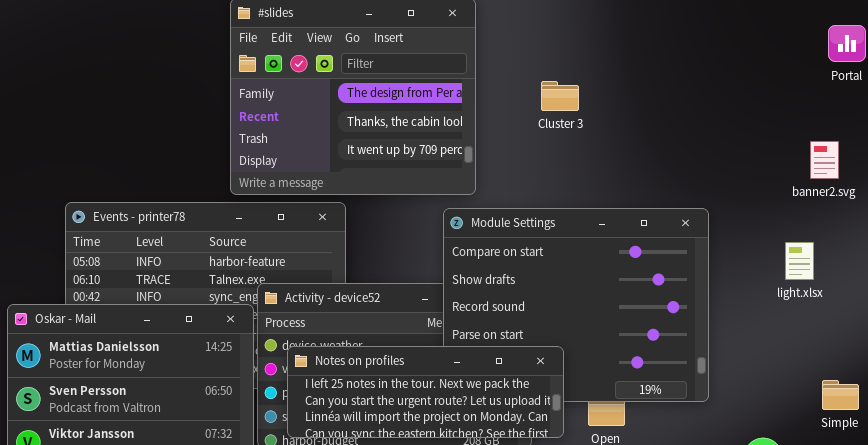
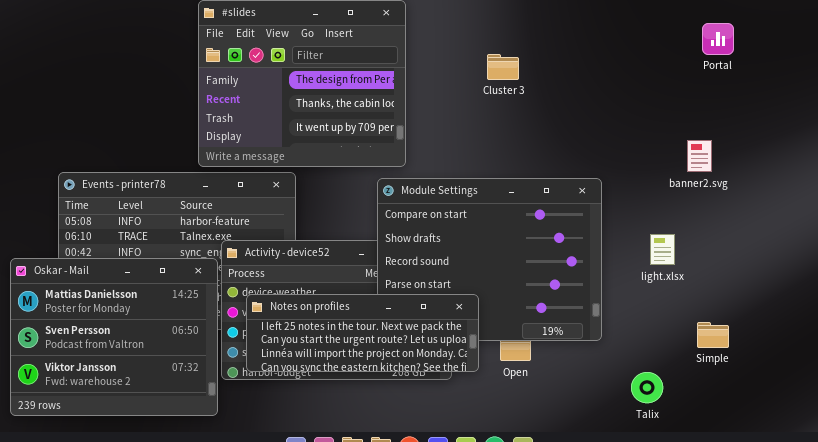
Cluster 3: [541,81,579,111] -> [487,54,519,80], moved
banner2.svg: [810,141,839,179] -> [687,140,712,172], moved
light.xlsx: [785,242,814,280] -> [650,234,675,265], moved

